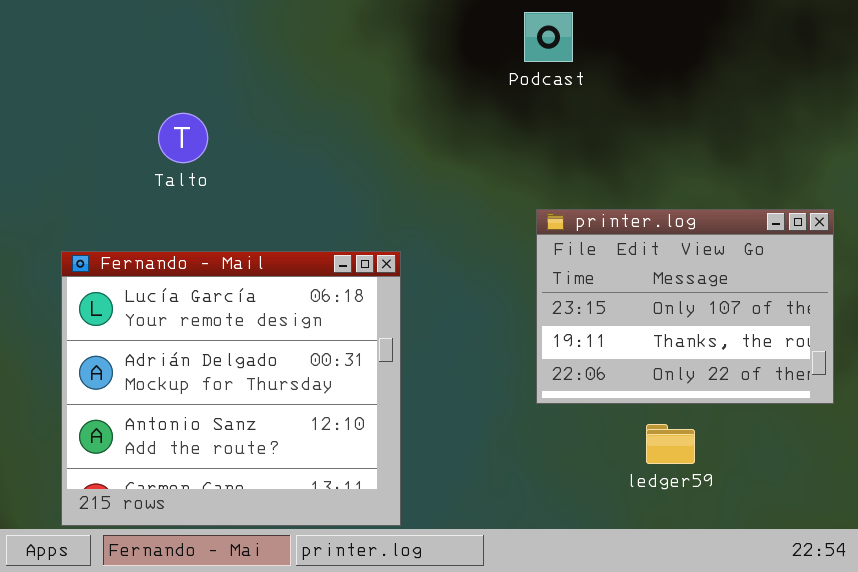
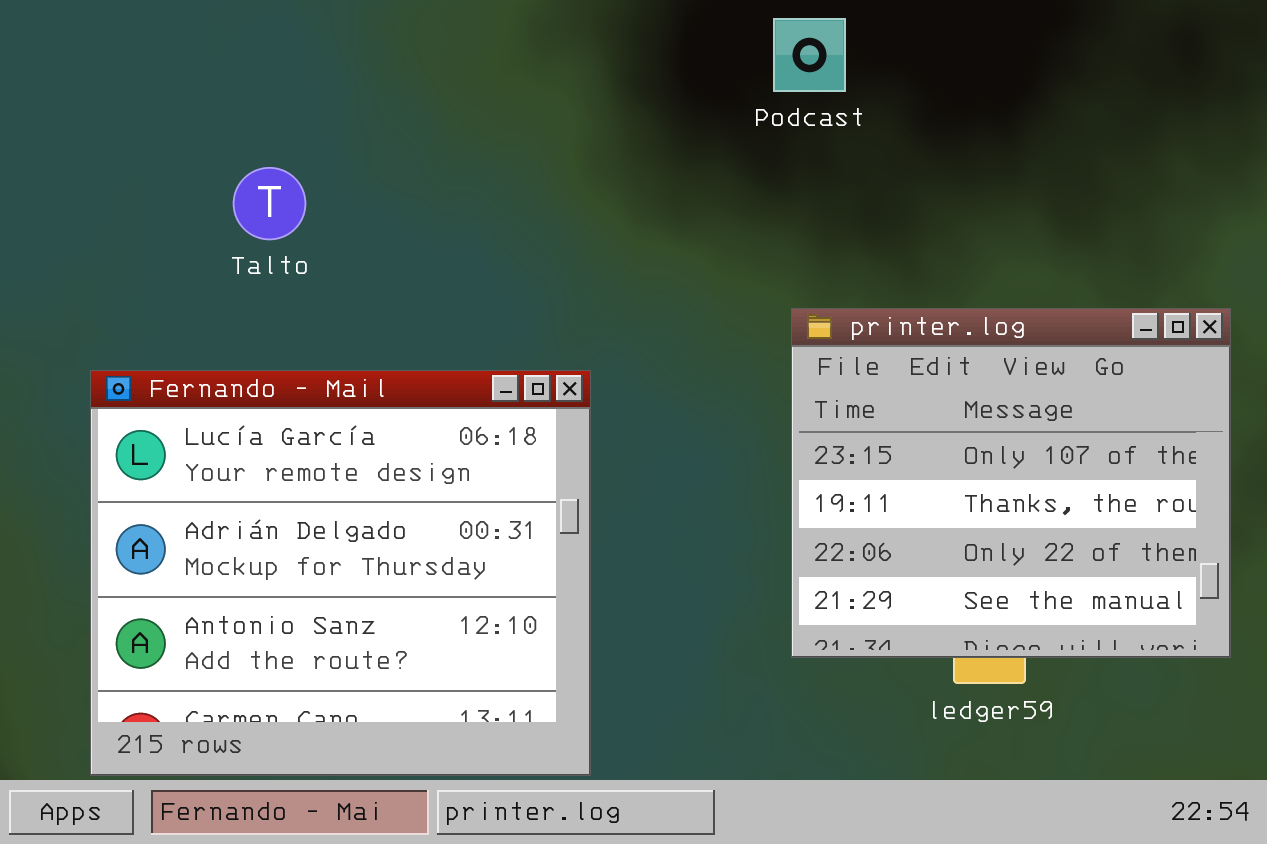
printer.log: [536,209,834,404] -> [791,308,1231,658], resized

